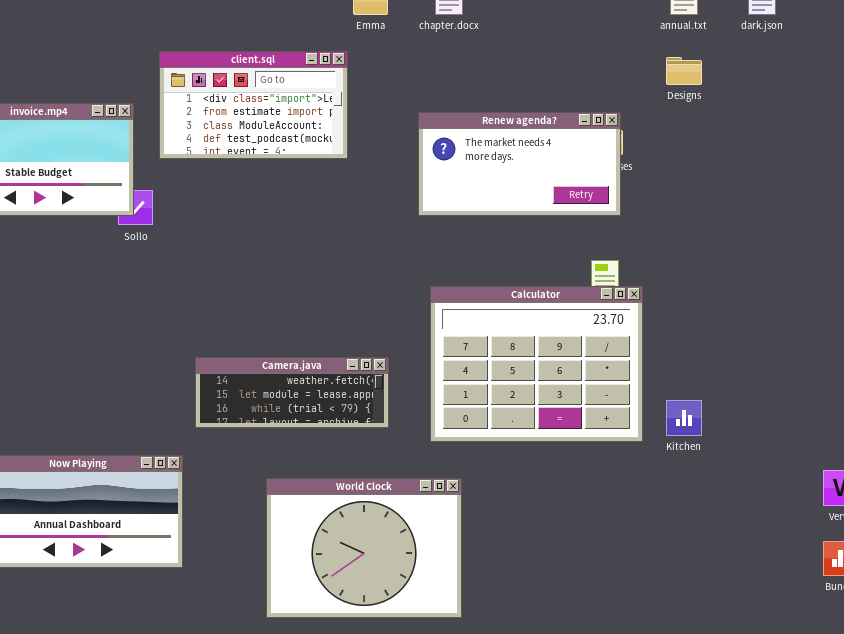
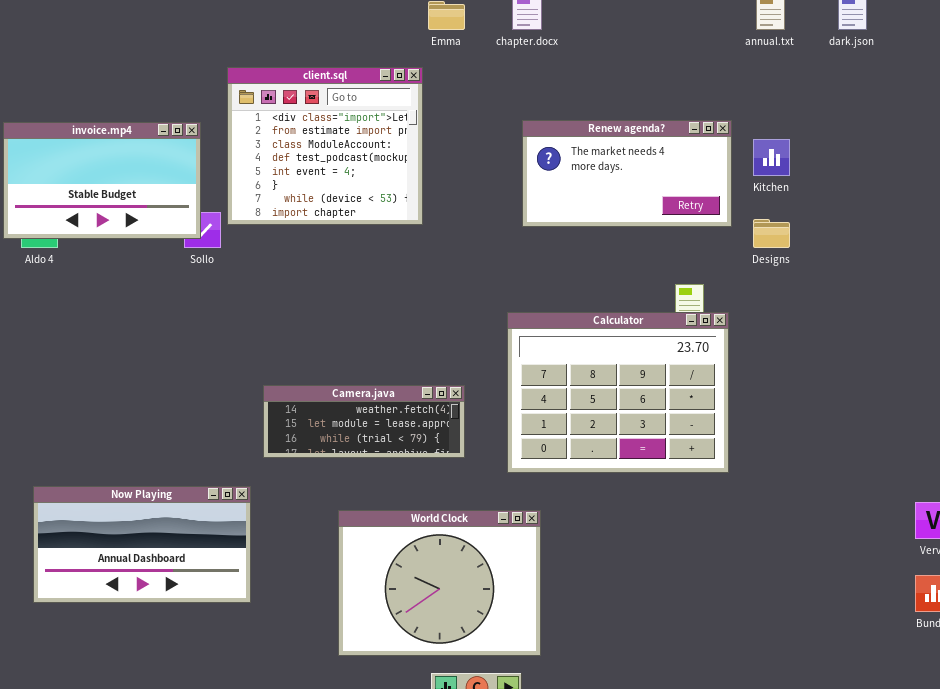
client.sql: [159,51,348,159] -> [227,67,423,225], resized
Designs: [666,57,702,85] -> [753,219,790,248], moved
Renew agenda?: [418,112,621,216] -> [522,120,732,227], moved
Kitchen: [666,400,702,436] -> [753,139,790,176], moved

